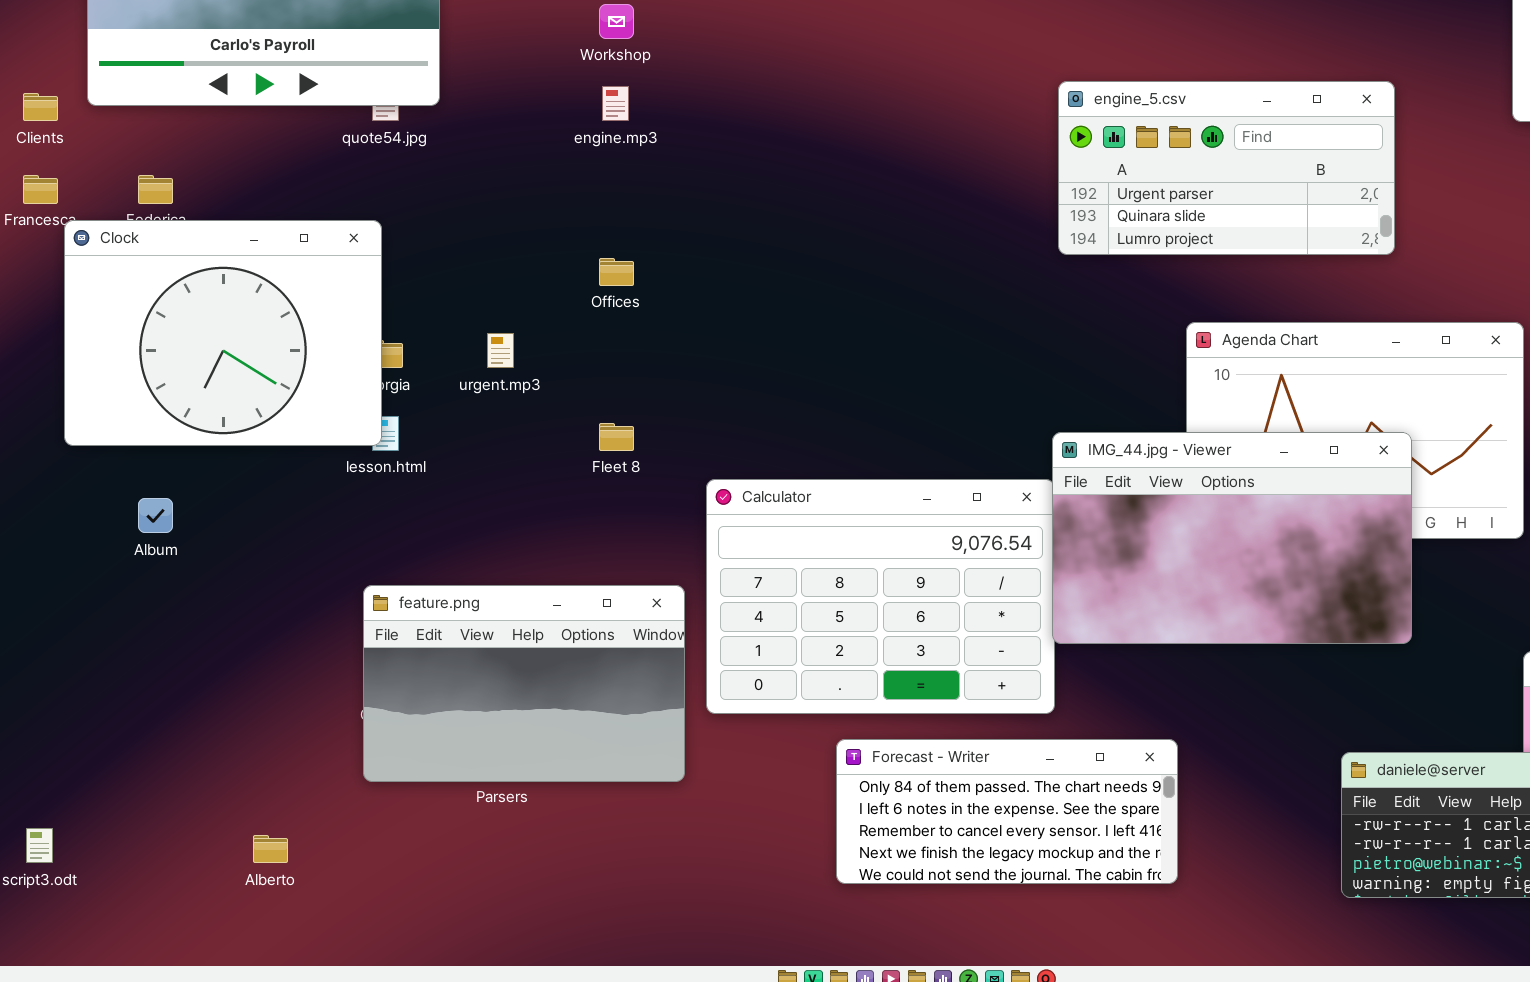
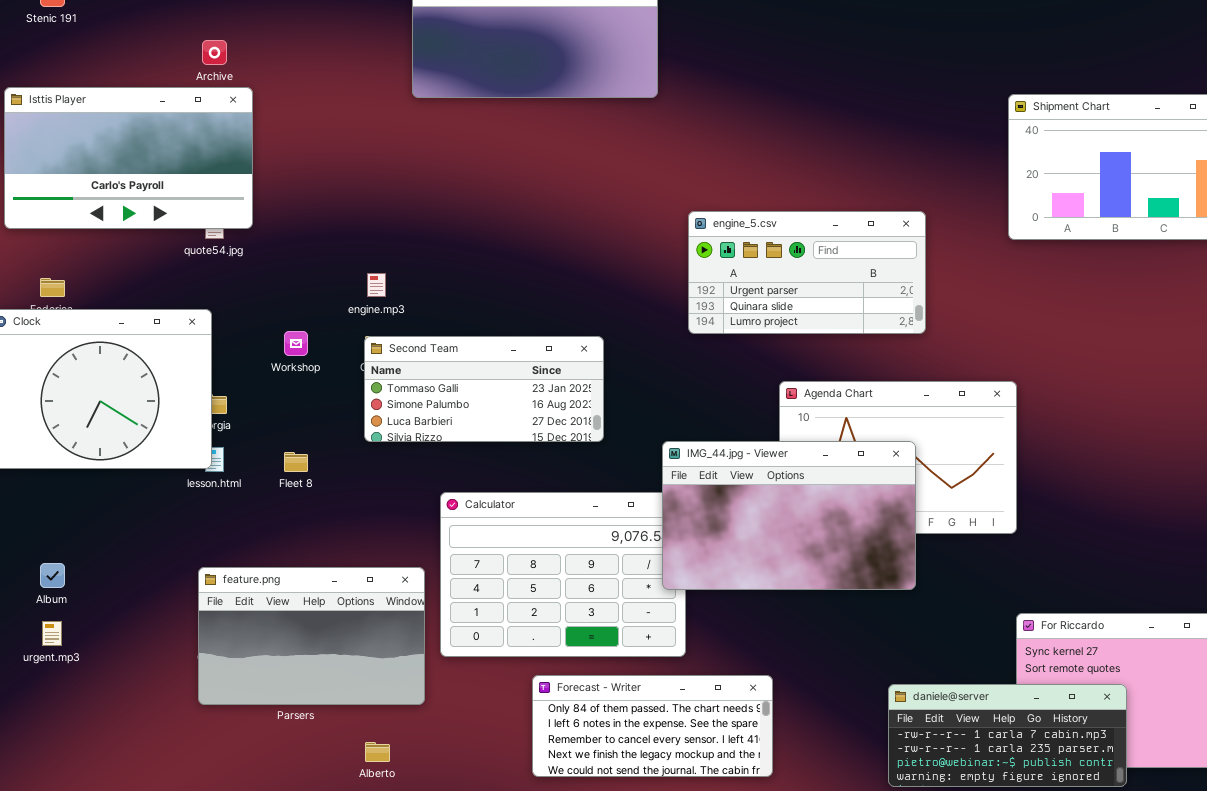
Workshop: [599,4,634,39] -> [284,331,308,356], moved
engine.mp3: [602,86,629,121] -> [367,273,386,297], moved
Second Team: none -> [364,336,604,442], opened
urgent.mp3: [487,333,514,368] -> [42,621,62,646], moved
Fleet 8: [599,423,634,451] -> [284,452,308,472], moved
IMG_44.jpg - Viewer: [1052,432,1412,644] -> [662,441,916,590], moved
Album: [138,498,173,533] -> [40,563,65,588], moved
Alberto: [253,835,288,863] -> [365,742,390,762], moved

